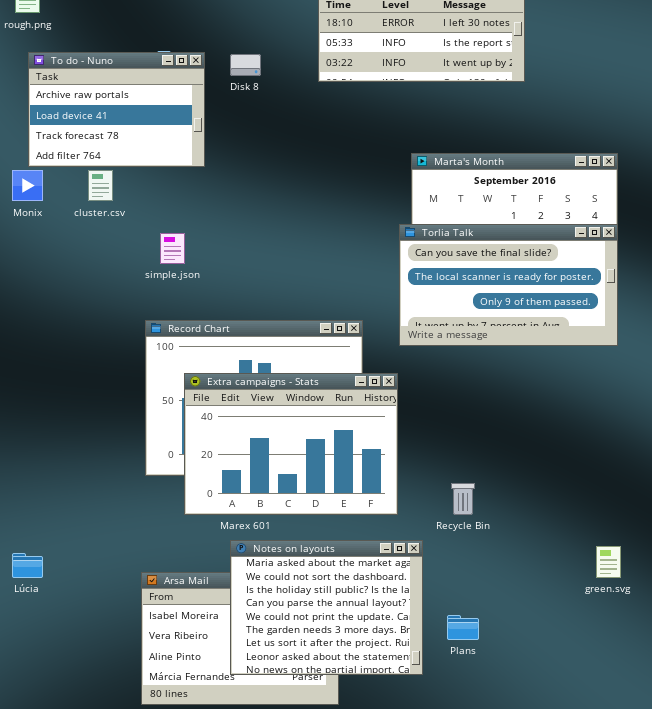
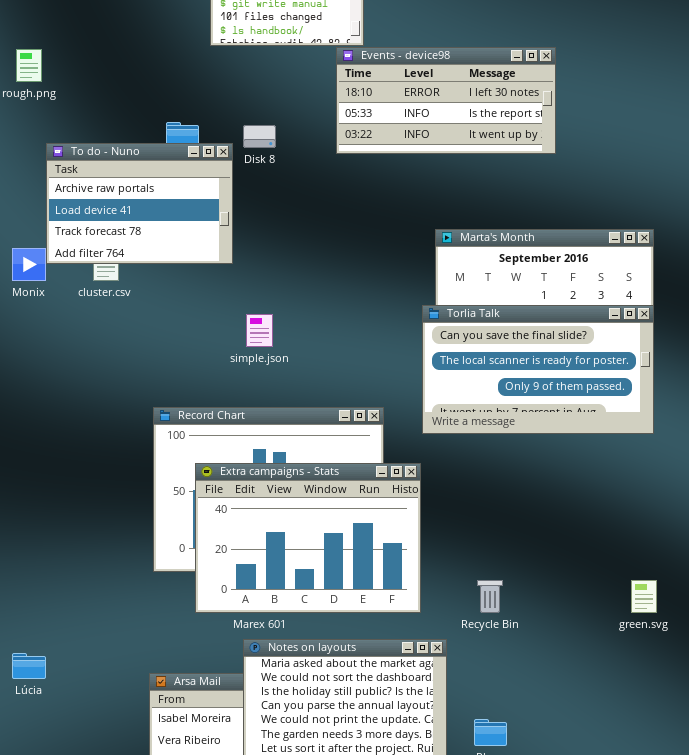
To do - Nuno: [28,52,205,167] -> [46,143,233,264], moved
simple.json: [160,233,185,264] -> [246,314,273,347], moved
green.svg: [596,546,621,578] -> [631,580,657,613], moved

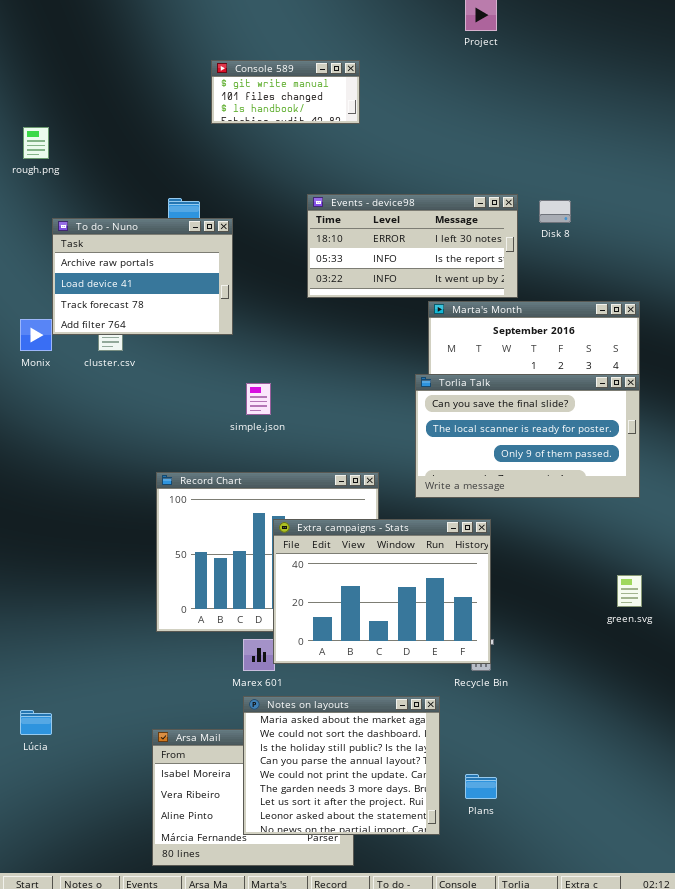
Events - device98: [336,47,556,154] -> [307,194,518,298], moved
Disk 8: [243,125,276,148] -> [539,200,571,223], moved
Extra campaigns - Stats: [195,463,421,613] -> [273,519,491,664], moved
green.svg: [631,580,657,613] -> [617,575,642,607], moved

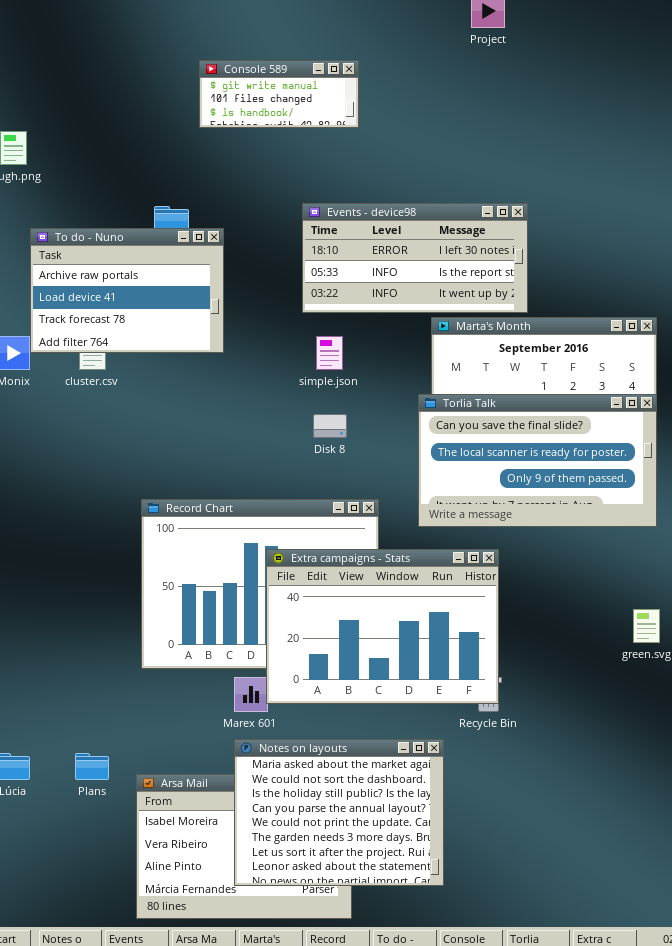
Disk 8: [539,200,571,223] -> [313,414,347,438], moved
simple.json: [246,383,271,415] -> [316,336,343,370], moved
Plans: [465,774,497,799] -> [75,753,109,780], moved

